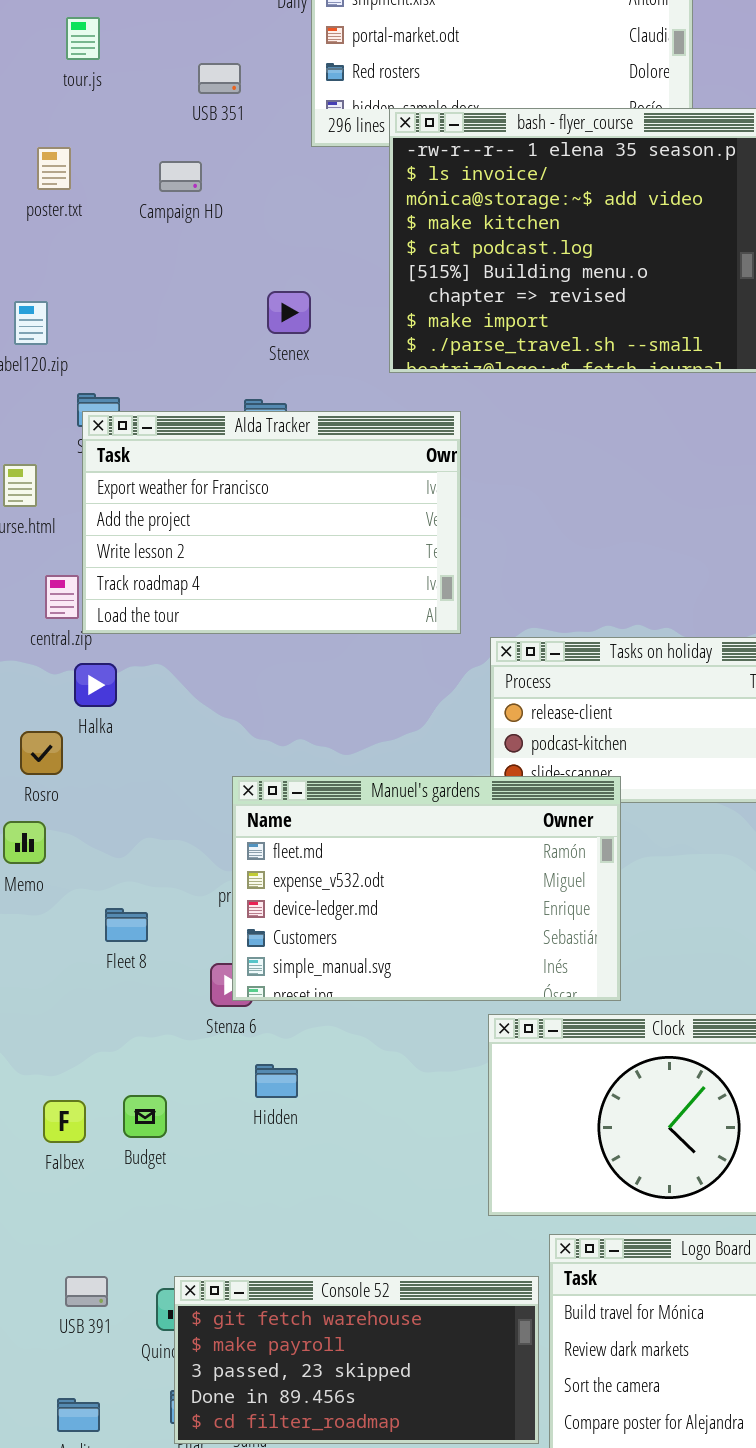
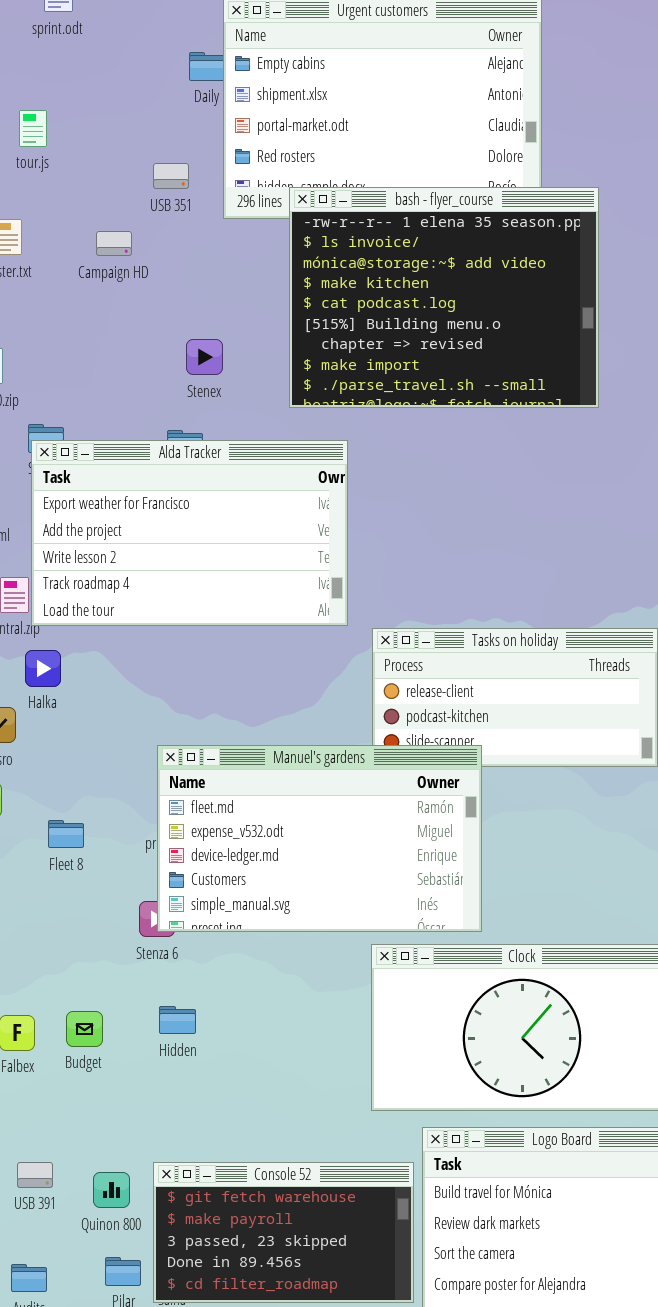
USB 351: [198,63,241,94] -> [153,163,189,189], moved
Fleet 8: [105,908,148,942] -> [48,820,84,848], moved
Hidden: [255,1064,298,1098] -> [159,1006,196,1034], moved
Console 52: [174,1276,539,1444] -> [153,1162,414,1303], resized

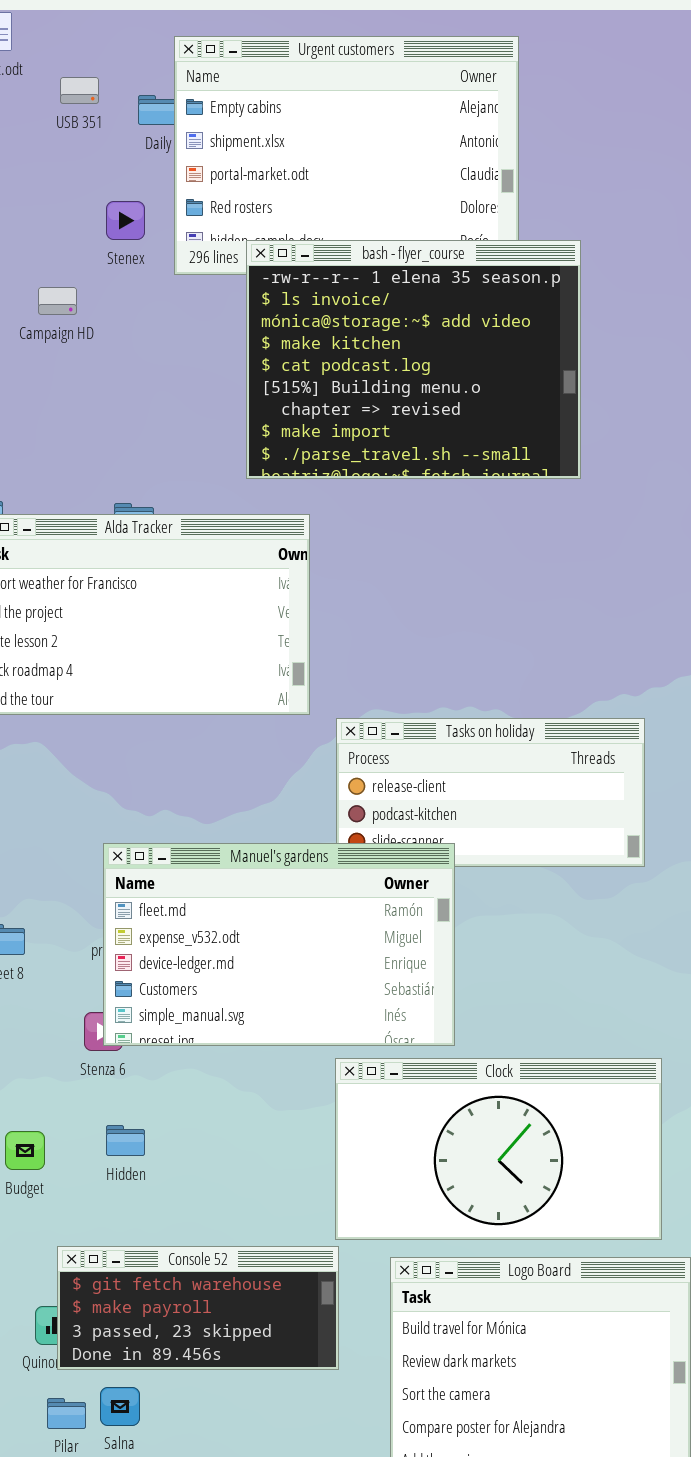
USB 351: [153,163,189,189] -> [60,77,99,104], moved
Stenex: [186,339,223,375] -> [106,201,145,240], moved
Console 52: [153,1162,414,1303] -> [57,1246,339,1370], moved, resized

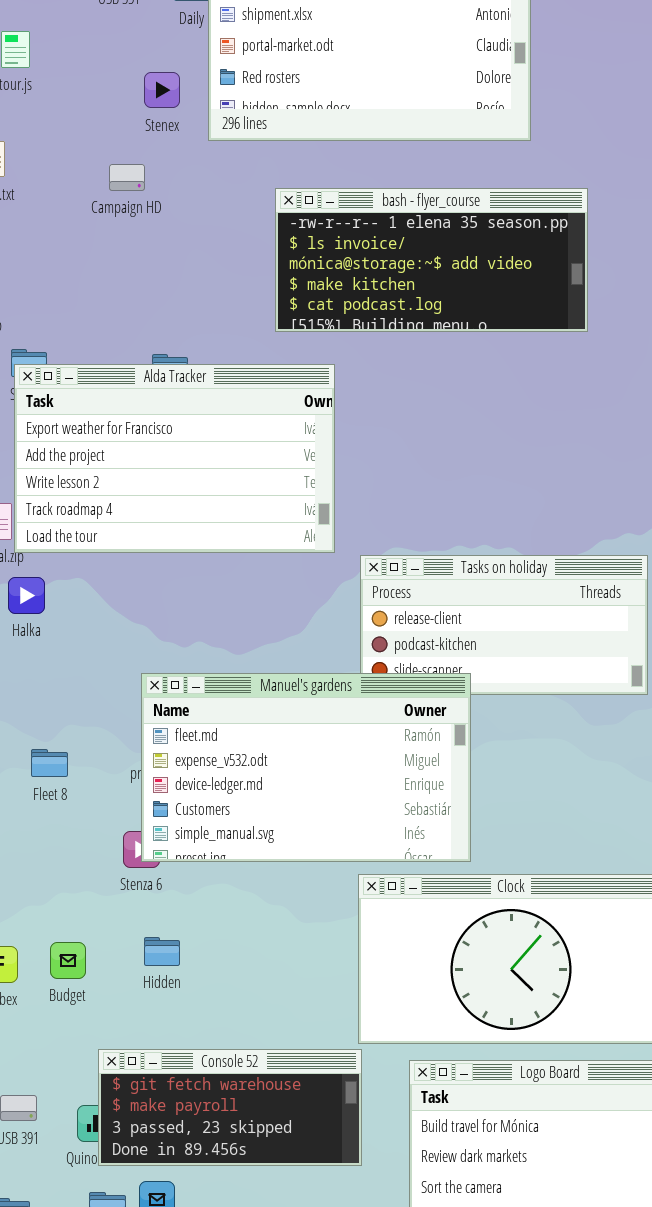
bash - flyer_course: [246,240,581,479] -> [275,188,588,332], resized
Campaign HD: [38,287,77,315] -> [109,164,145,191], moved

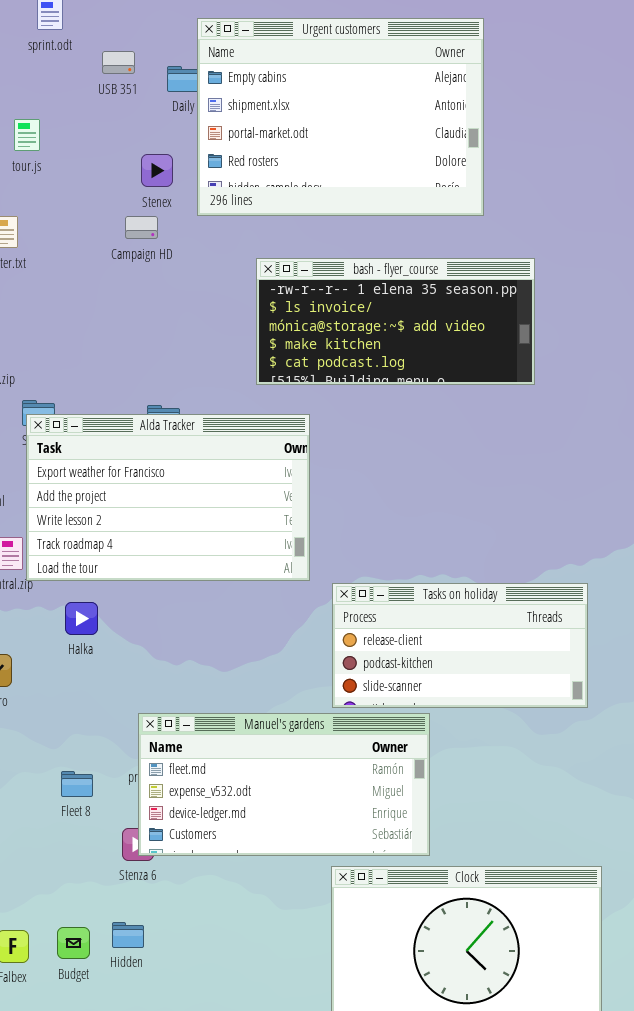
Campaign HD: [109,164,145,191] -> [125,216,158,239], moved
Halka: [8,577,45,614] -> [65,602,98,635], moved
Manuel's gardens: [141,673,471,862] -> [138,713,430,856], resized
Fleet 8: [31,749,68,777] -> [61,771,93,797], moved
Hidden: [144,937,180,966] -> [112,922,144,948], moved

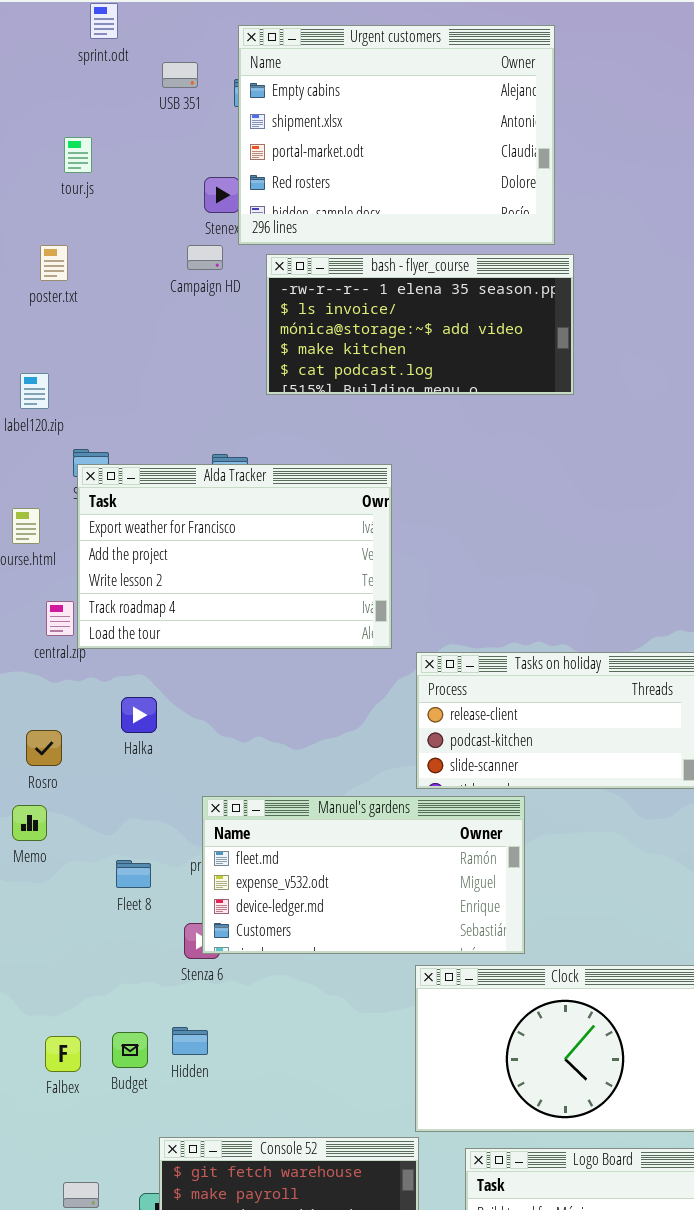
Urgent customers: [197,18,484,216] -> [238,25,555,245], moved
bash - flyer_course: [256,258,535,385] -> [266,254,574,395], moved
Halka: [65,602,98,635] -> [121,697,157,733], moved

